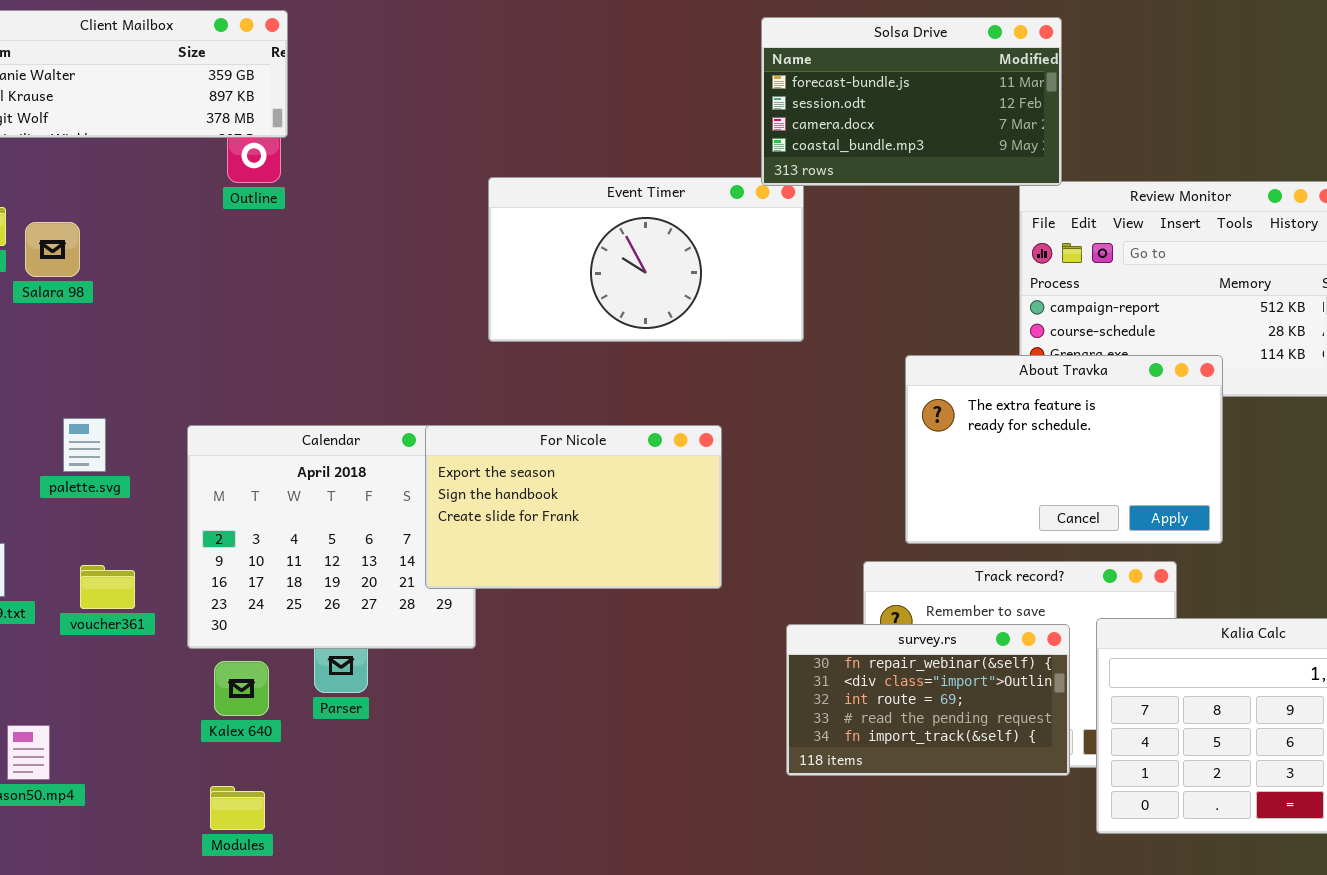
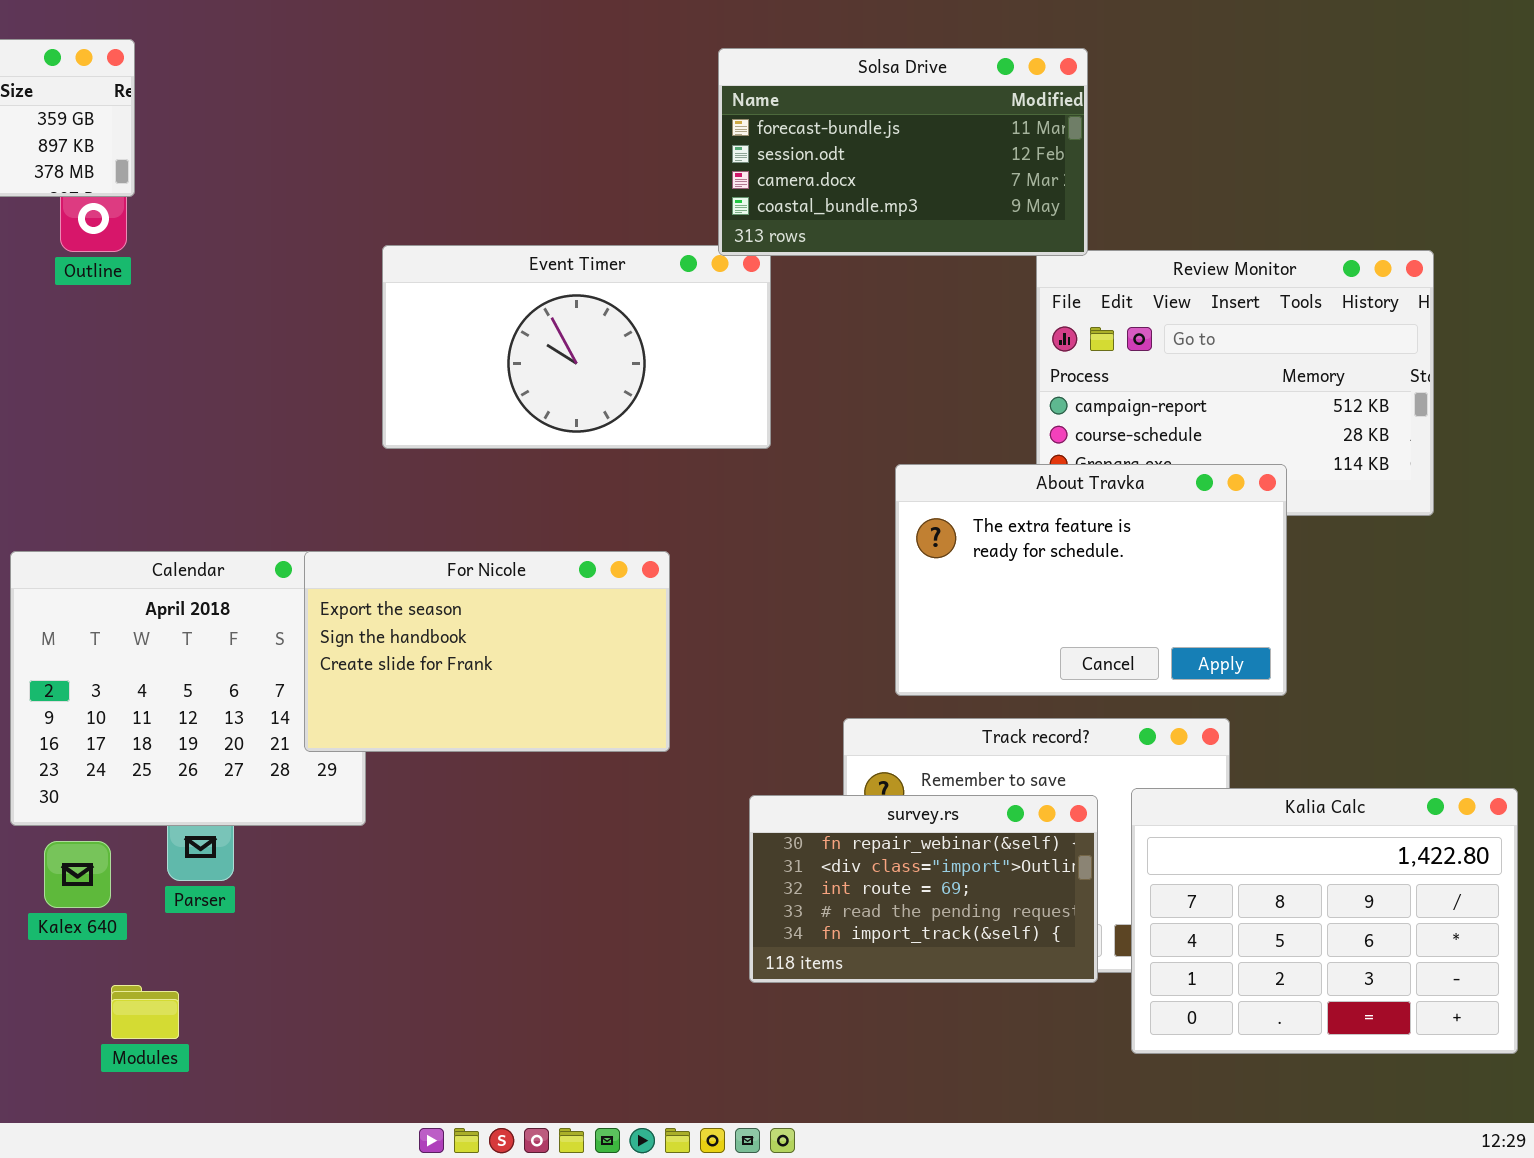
Modules: [210,786,265,830] -> [111,985,179,1039], moved

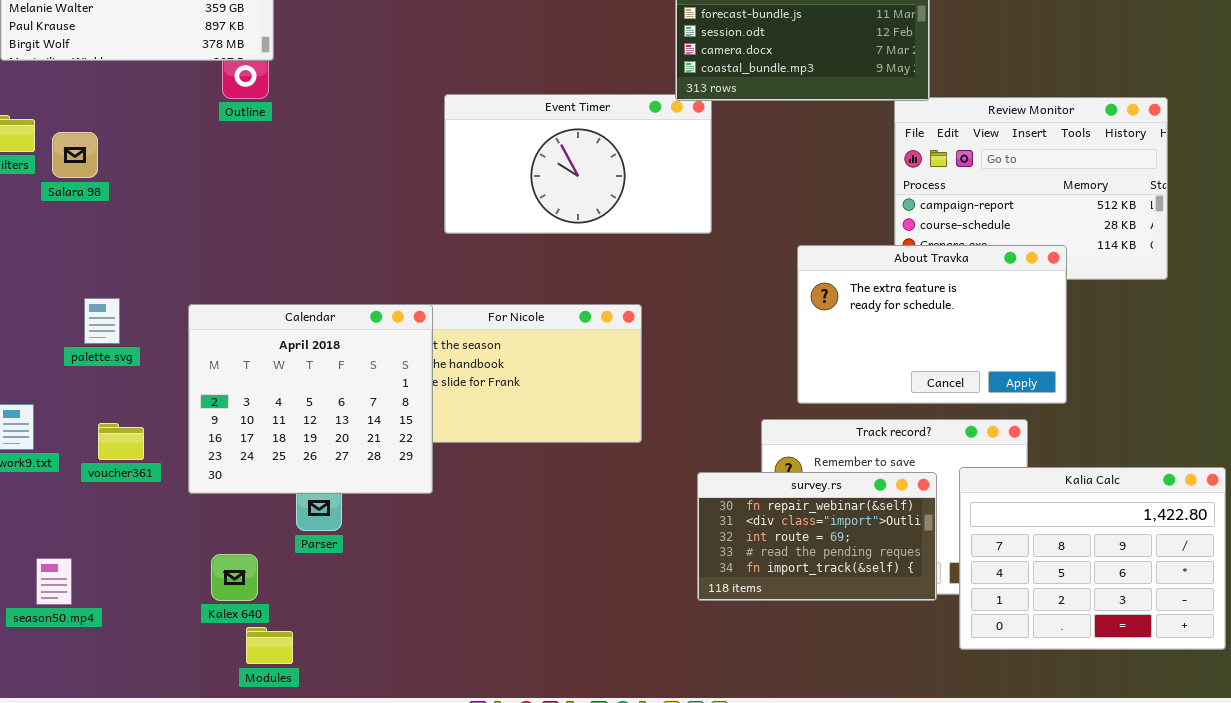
Calendar: [10,551,366,826] -> [188,304,433,494], raised
Kalex 640: [44,841,111,908] -> [211,554,258,601], moved
Modules: [111,985,179,1039] -> [246,627,293,664], moved

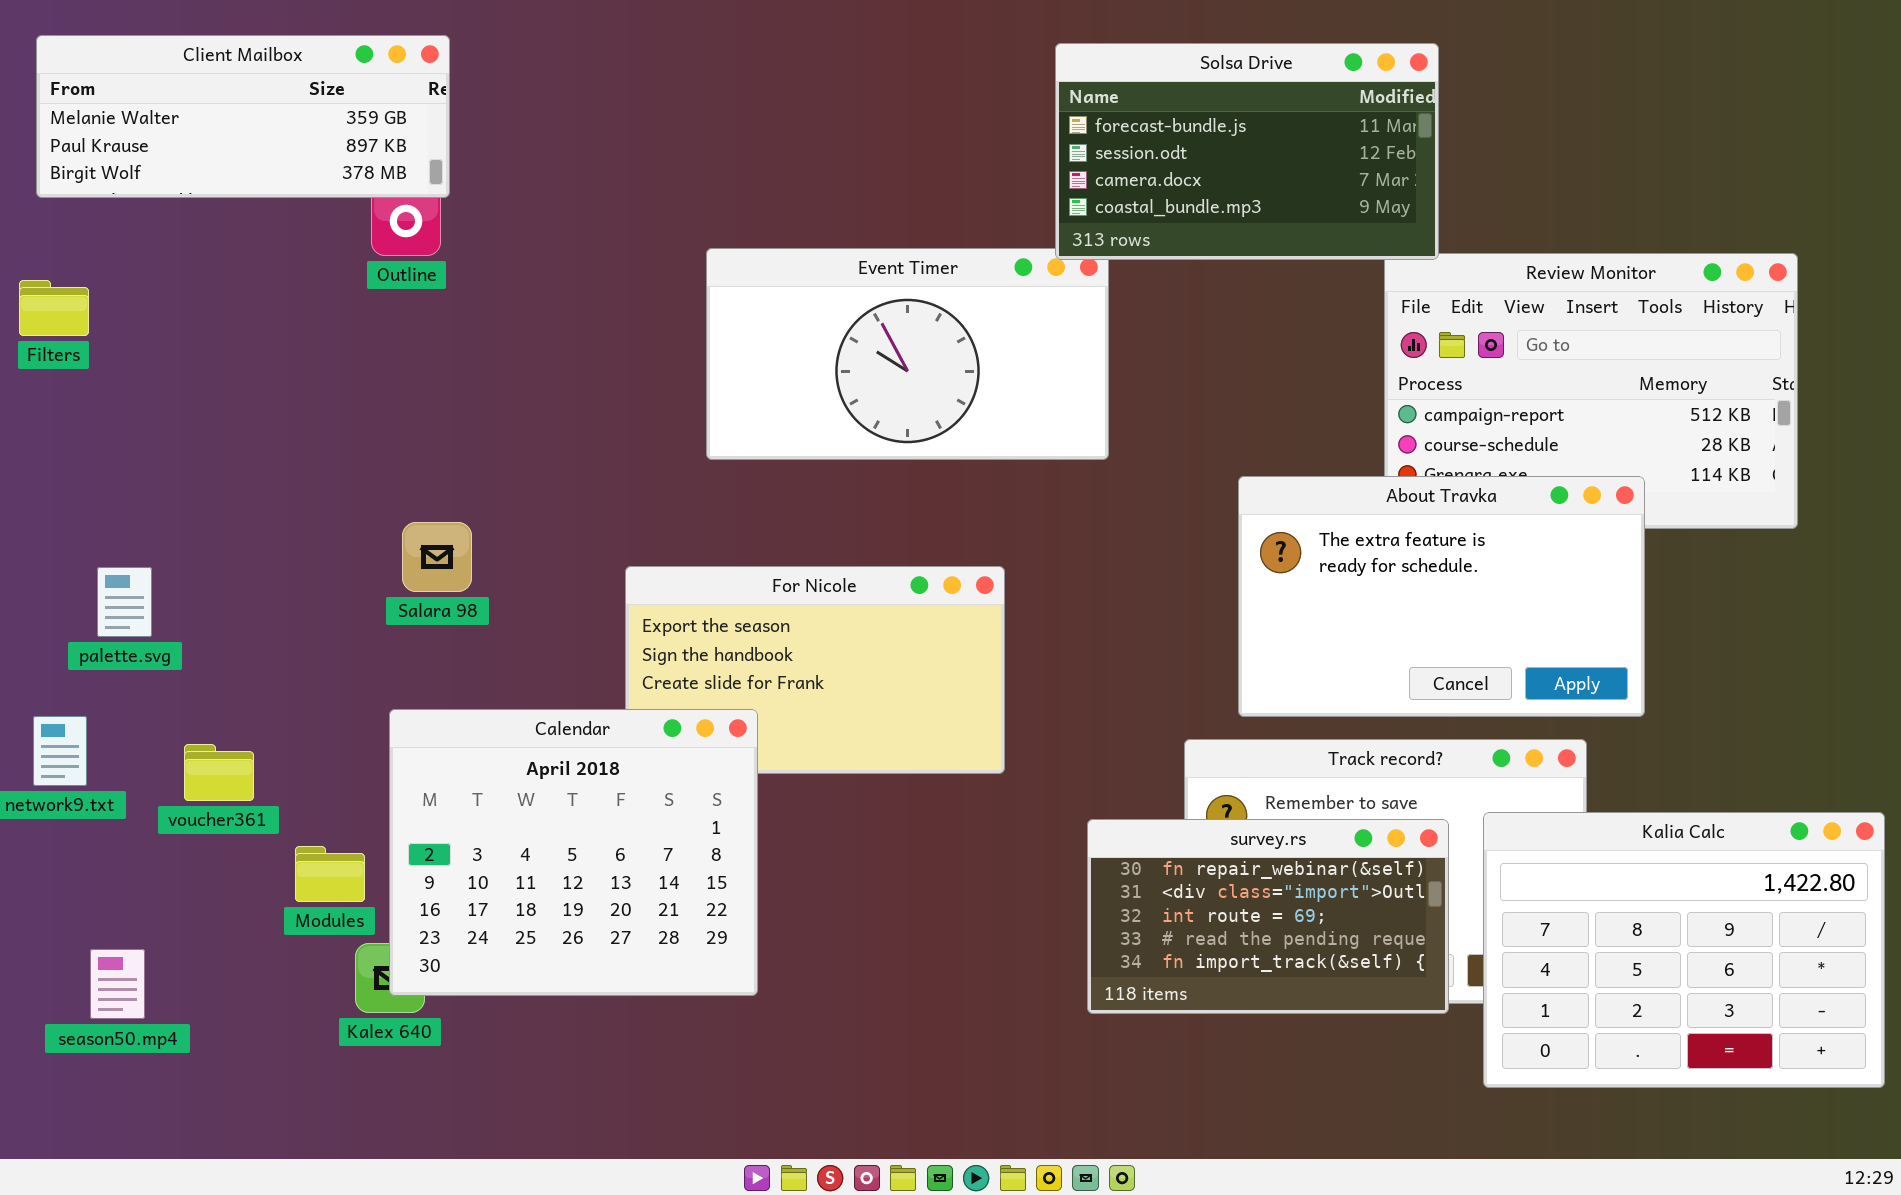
Salara 98: [52,132,98,178] -> [402,522,472,592], moved
palette.svg: [84,298,120,344] -> [97,567,152,637], moved
Calendar: [188,304,433,494] -> [389,709,758,996], moved
Modules: [246,627,293,664] -> [295,846,365,902], moved

